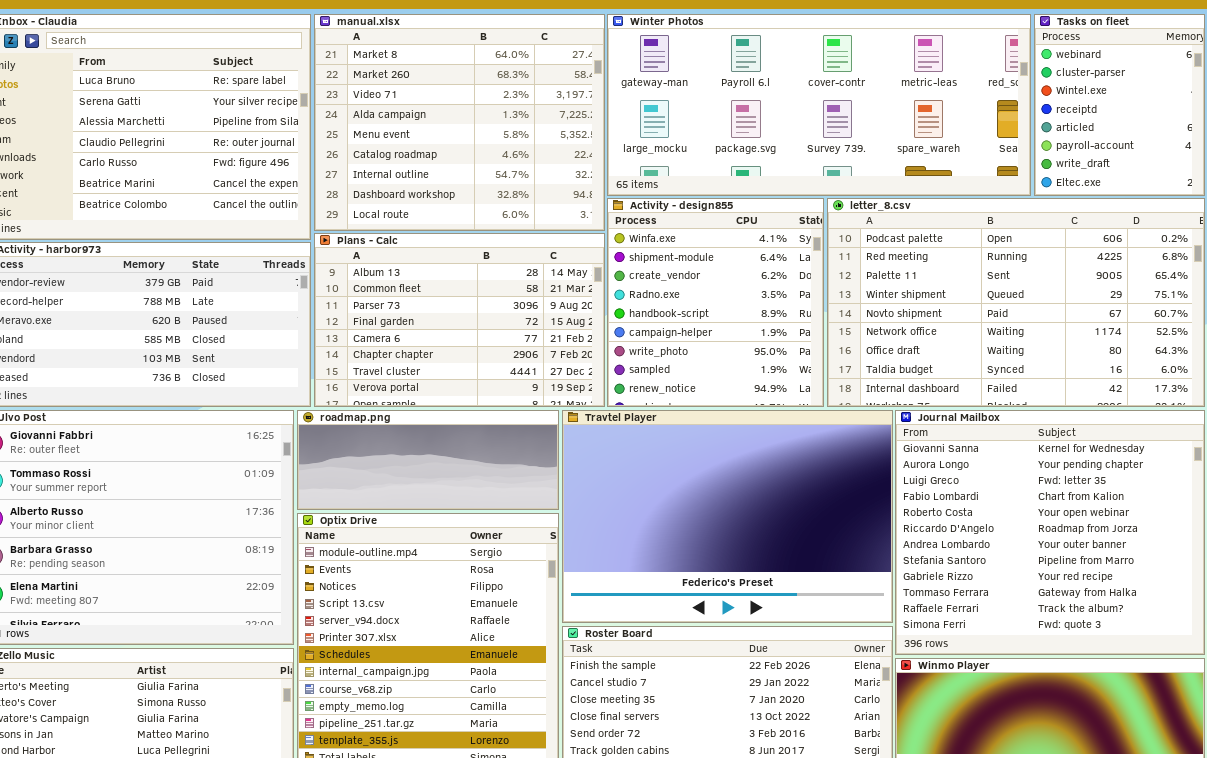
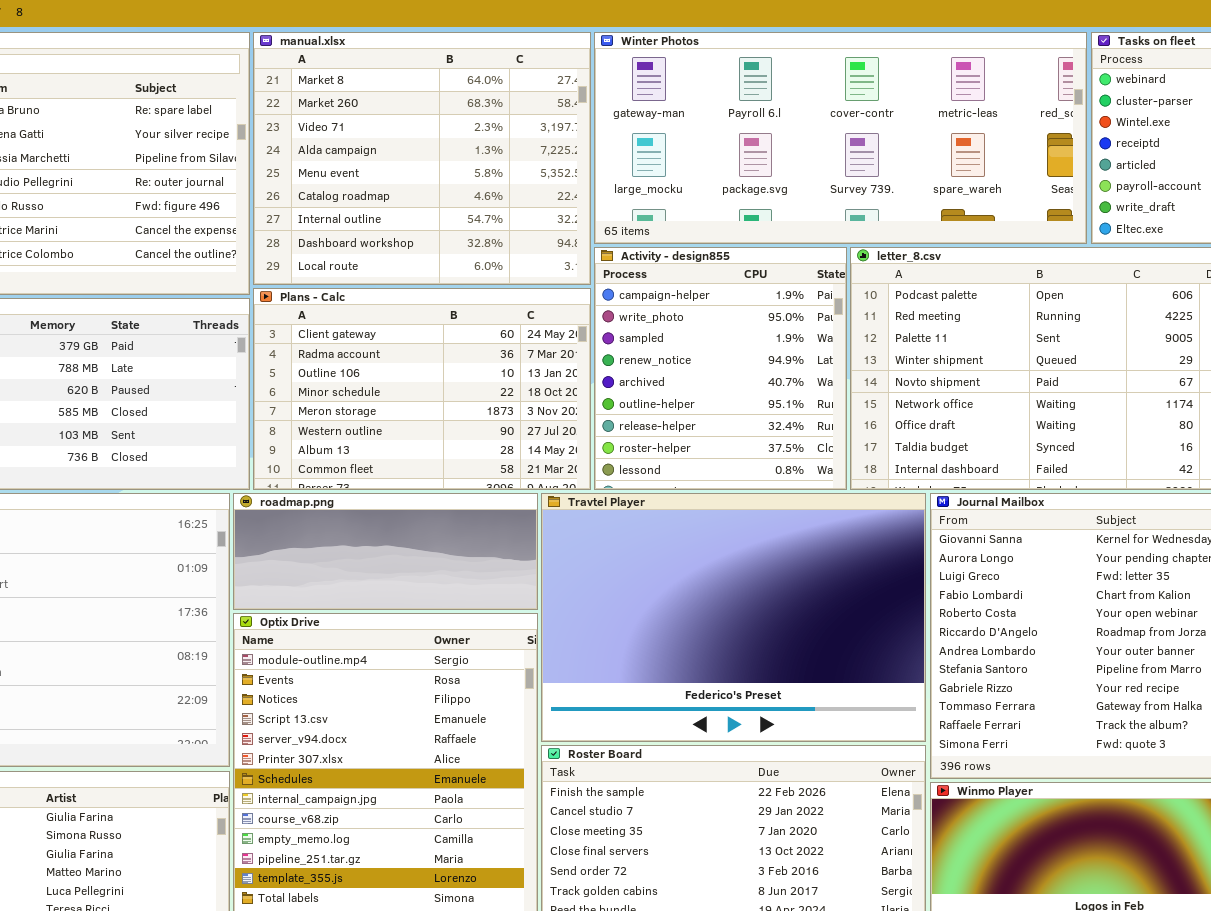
Activity - design855: [607,198,824,407] -> [594,247,847,490], scrolled down 5 rows
Plans - Calc: [314,233,605,407] -> [253,288,591,490], scrolled up 6 rows

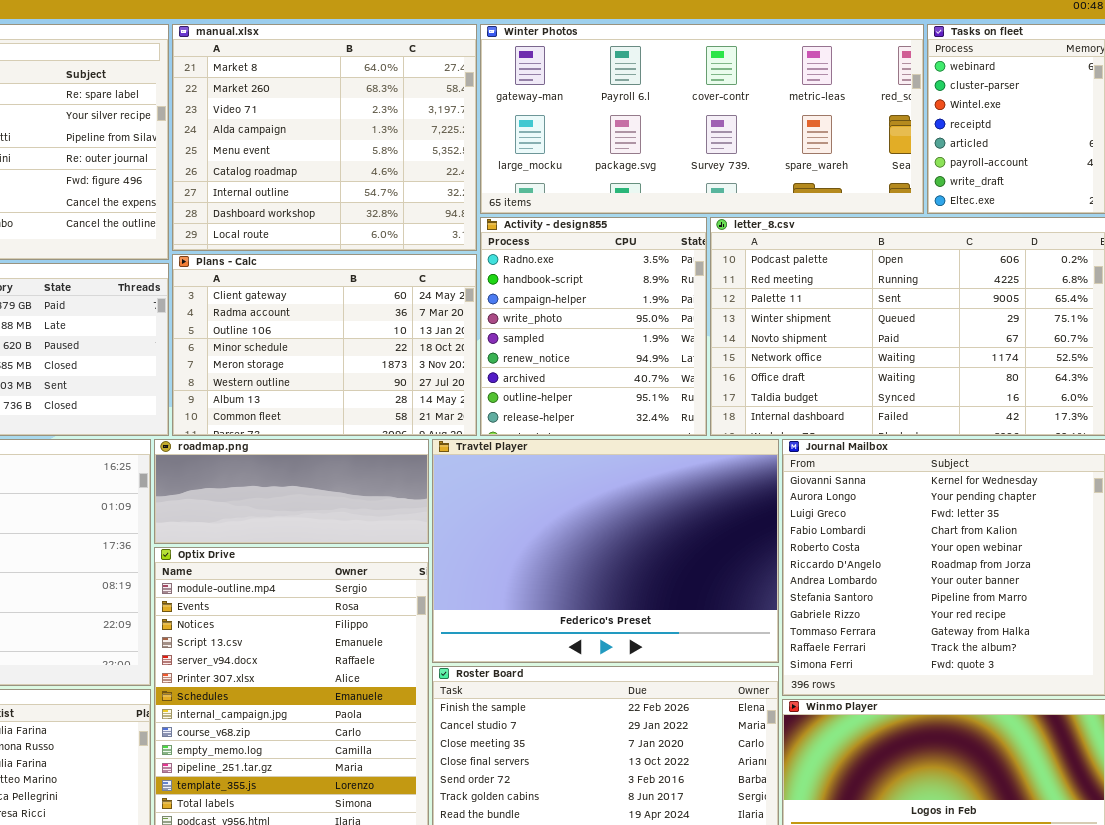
Activity - design855: [594,247,847,490] -> [480,217,707,436], scrolled up 2 rows

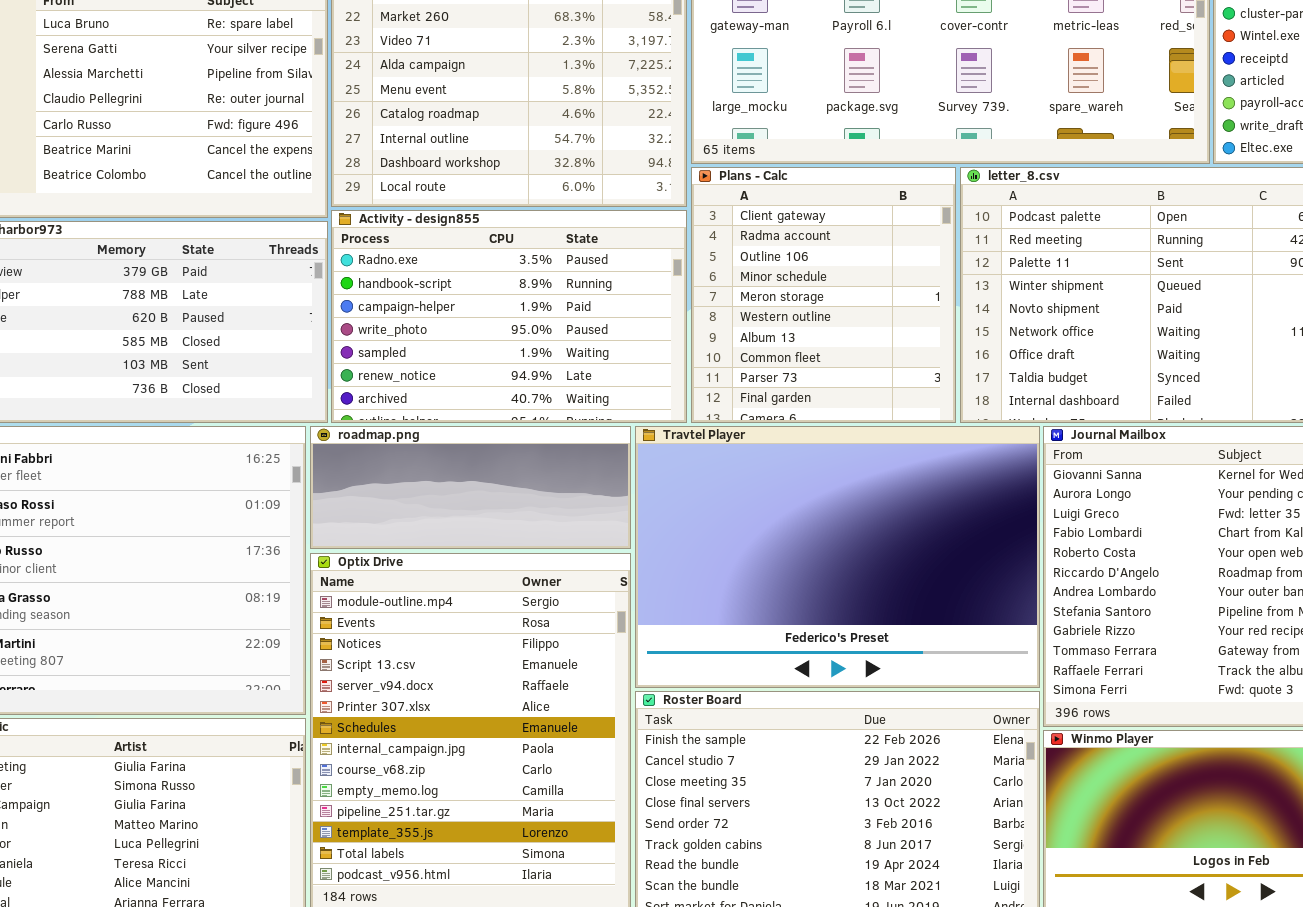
Activity - design855: [480,217,707,436] -> [331,210,687,423], moved, resized
Plans - Calc: [172,254,477,436] -> [691,167,956,423], moved, resized

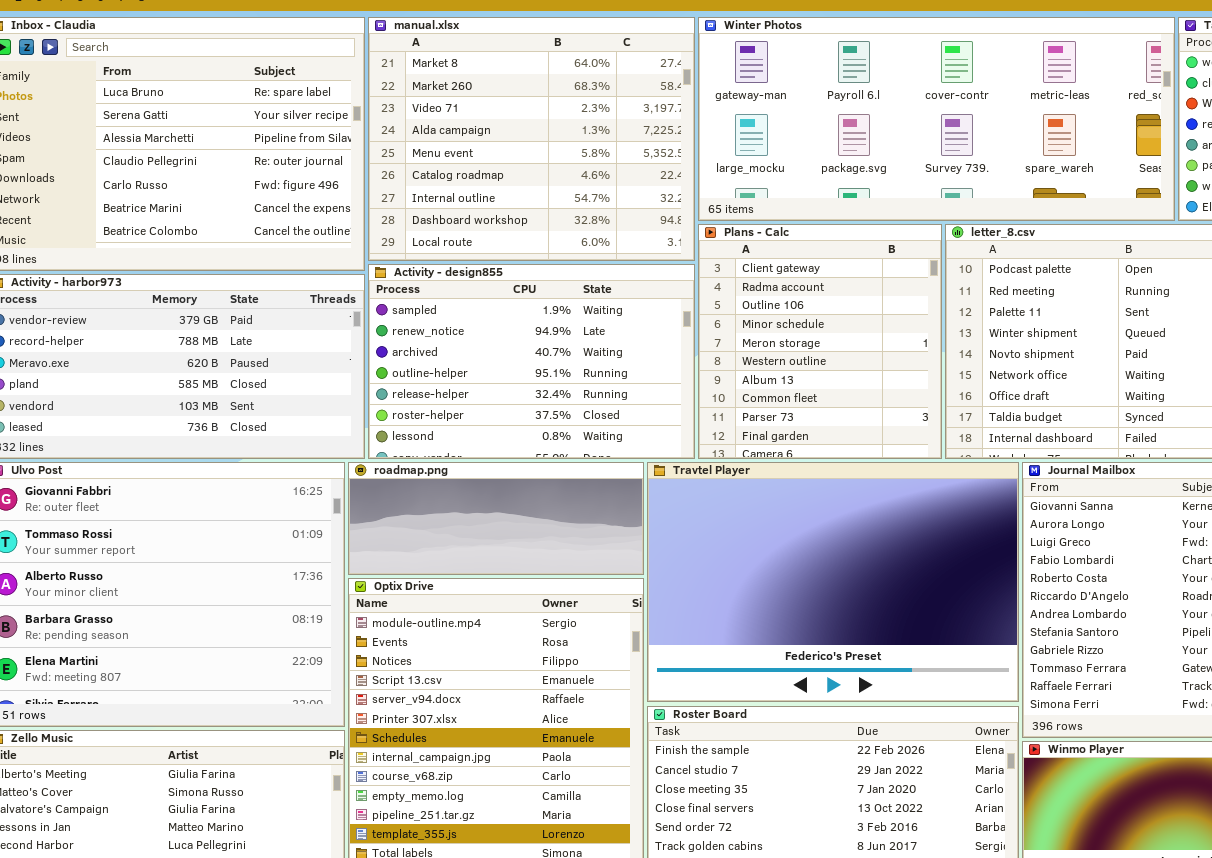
Activity - design855: [331,210,687,423] -> [368,264,695,459], scrolled down 4 rows

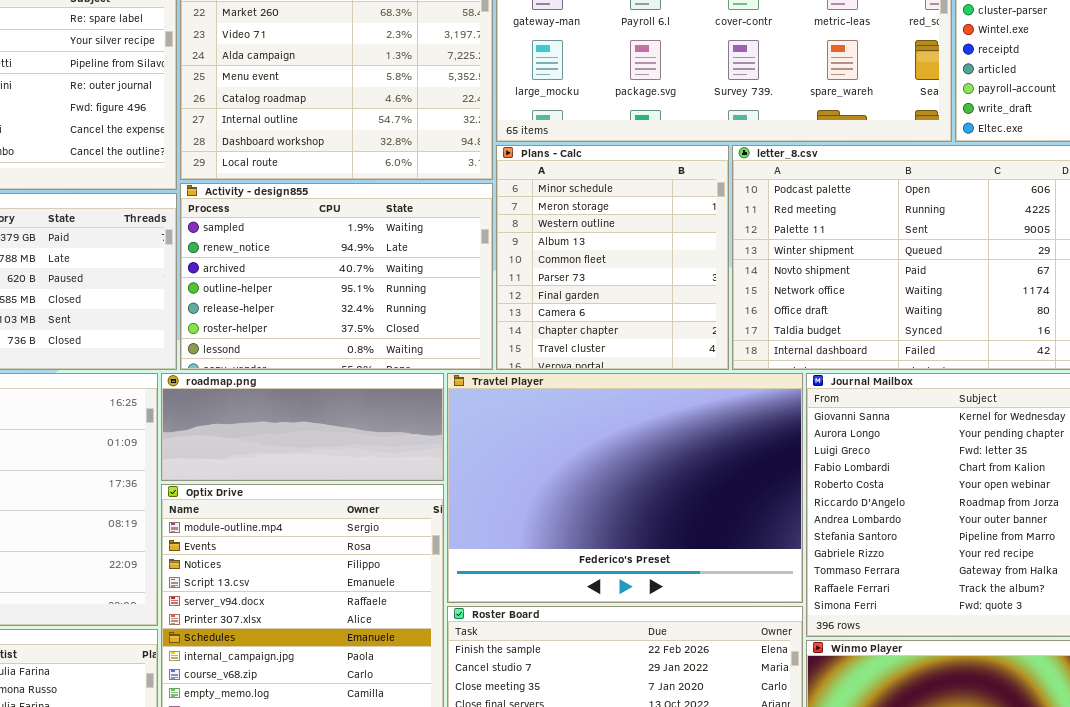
Plans - Calc: [698,224,942,459] -> [496,145,729,370], scrolled down 3 rows

